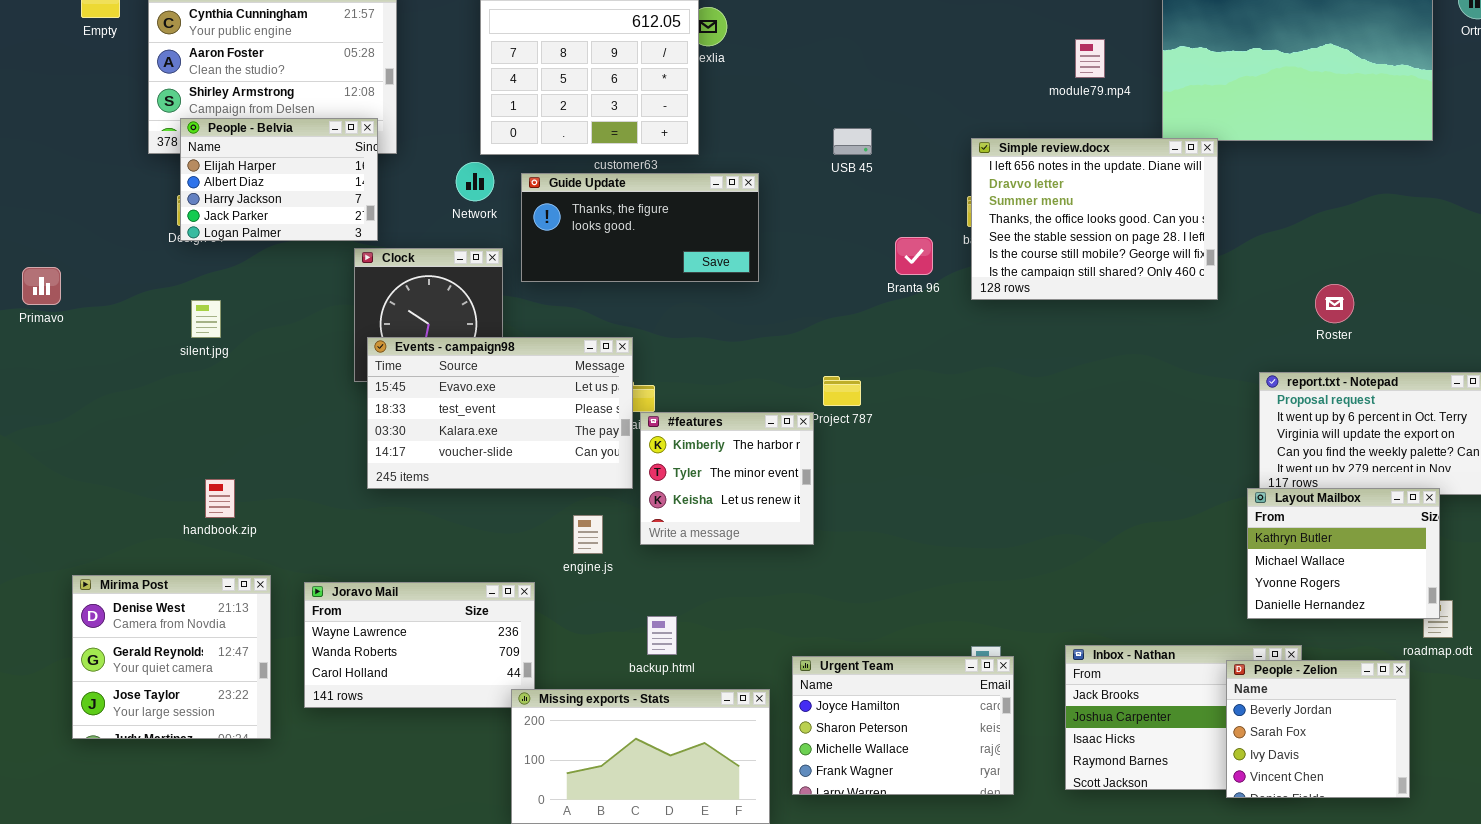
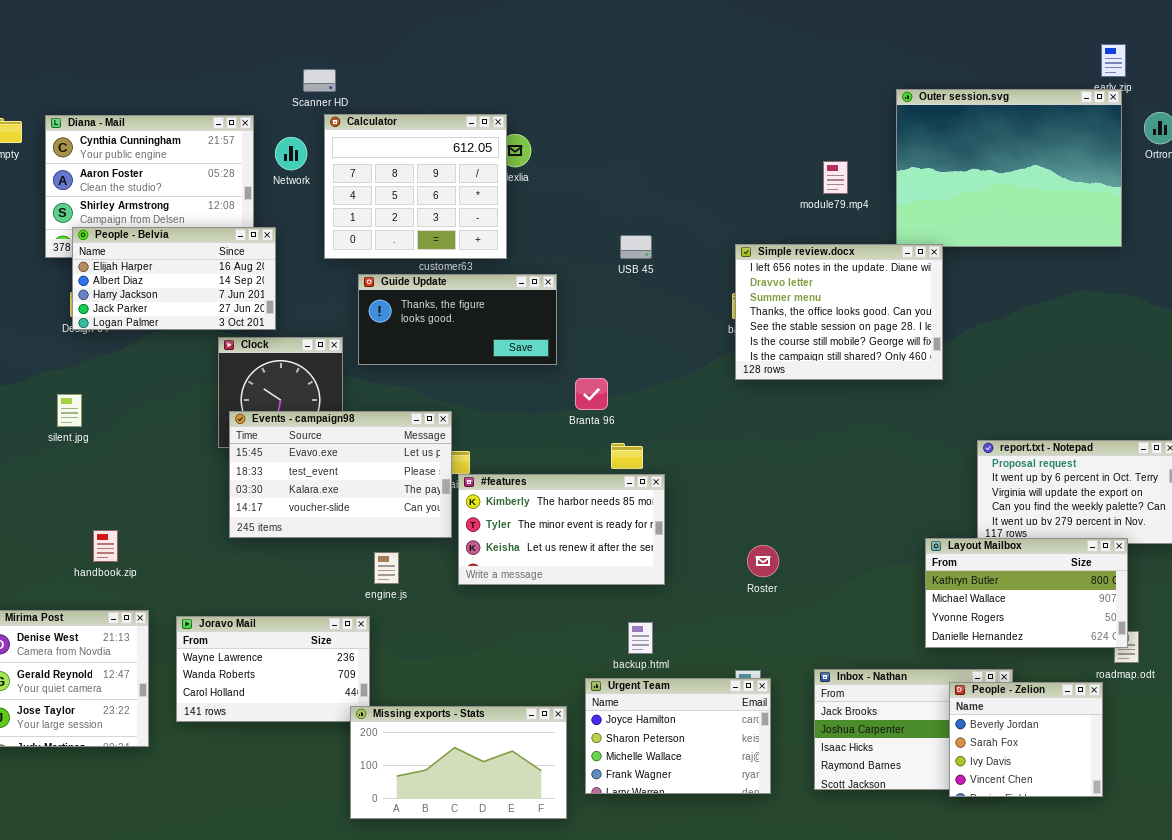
People - Belvia: [180,118,378,241] -> [72,227,276,330], resized
Network: [456,162,494,201] -> [275,137,307,170], moved
Branta 96: [895,237,933,275] -> [575,378,608,410], moved
Roster: [1315,284,1354,323] -> [747,545,779,577], moved
silent.jpg: [191,300,221,338] -> [57,394,82,427], moved
#features: [640,412,814,545] -> [458,474,665,585], resized
Layout Mailbox: [1247,488,1440,619] -> [925,538,1128,648], resized
engine.js: [573,515,603,554] -> [374,552,399,584], moved
backup.html: [647,616,677,655] -> [628,622,653,654], moved

